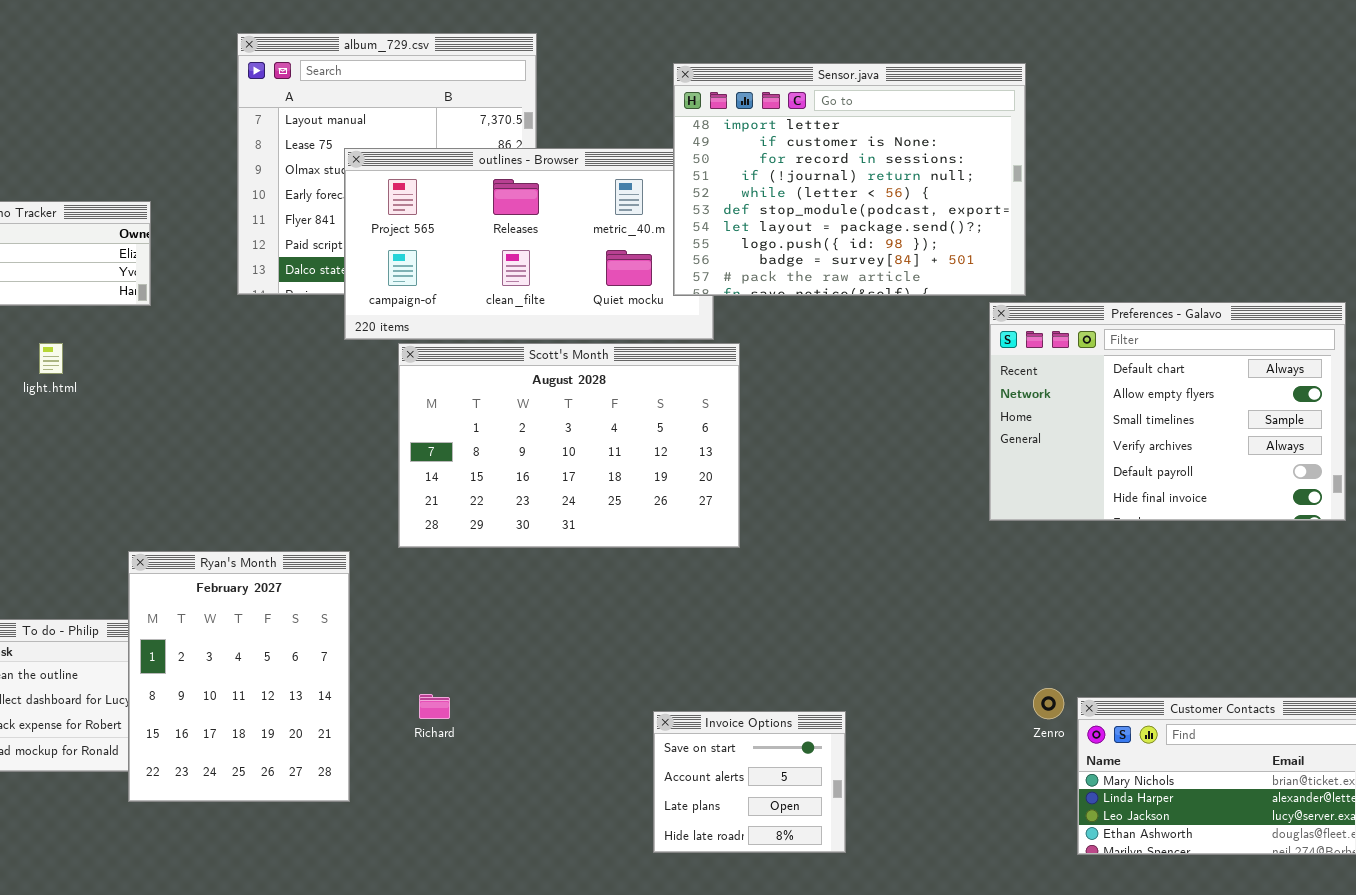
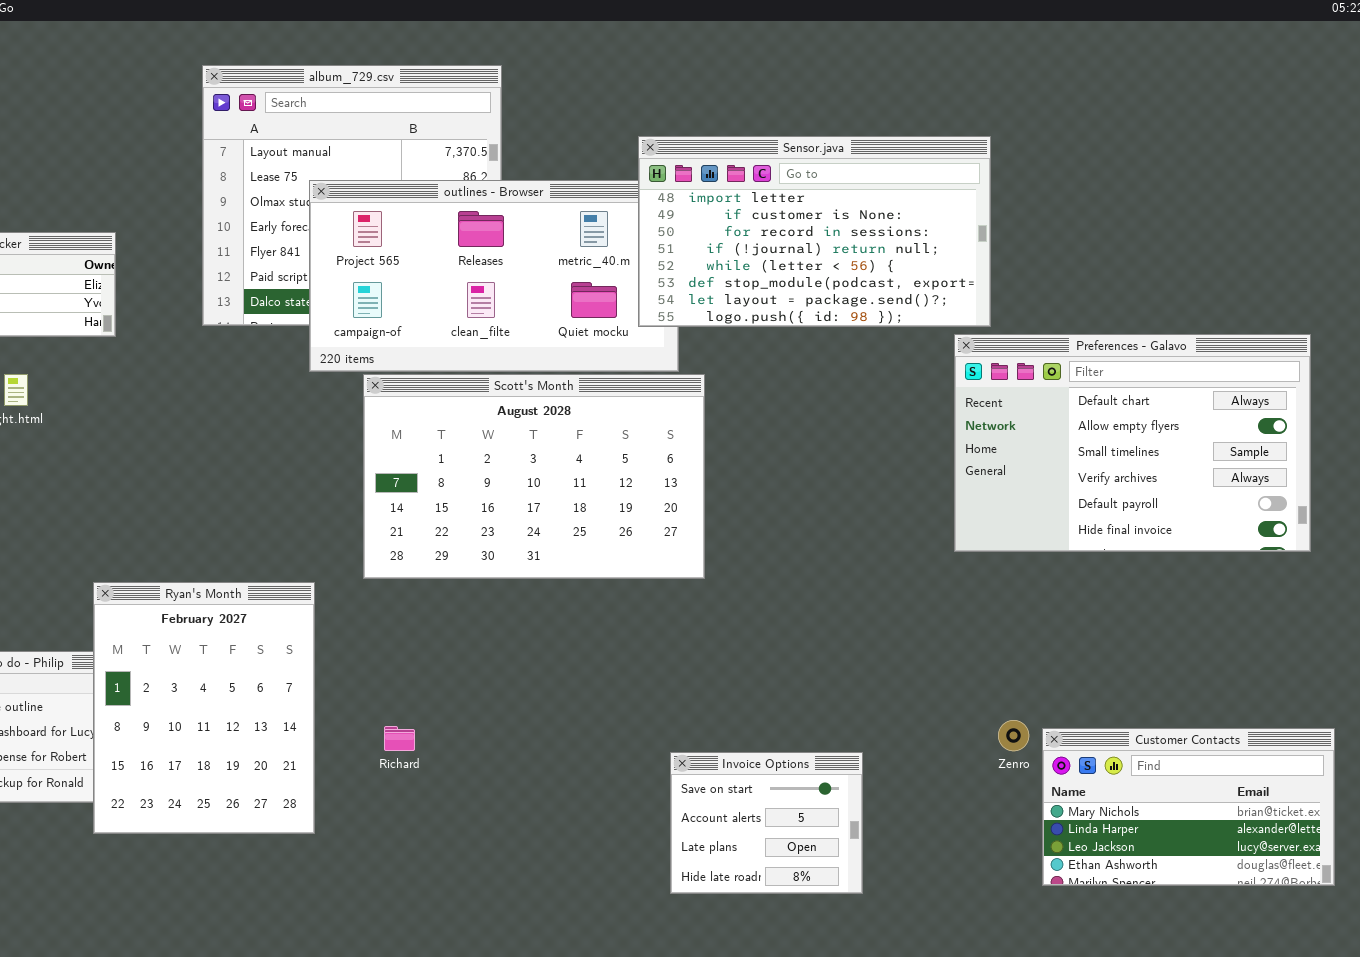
Sensor.java: [673,63,1026,296] -> [638,136,991,327], resized
Invoice Options: [653,711,846,853] -> [670,752,863,894], moved

